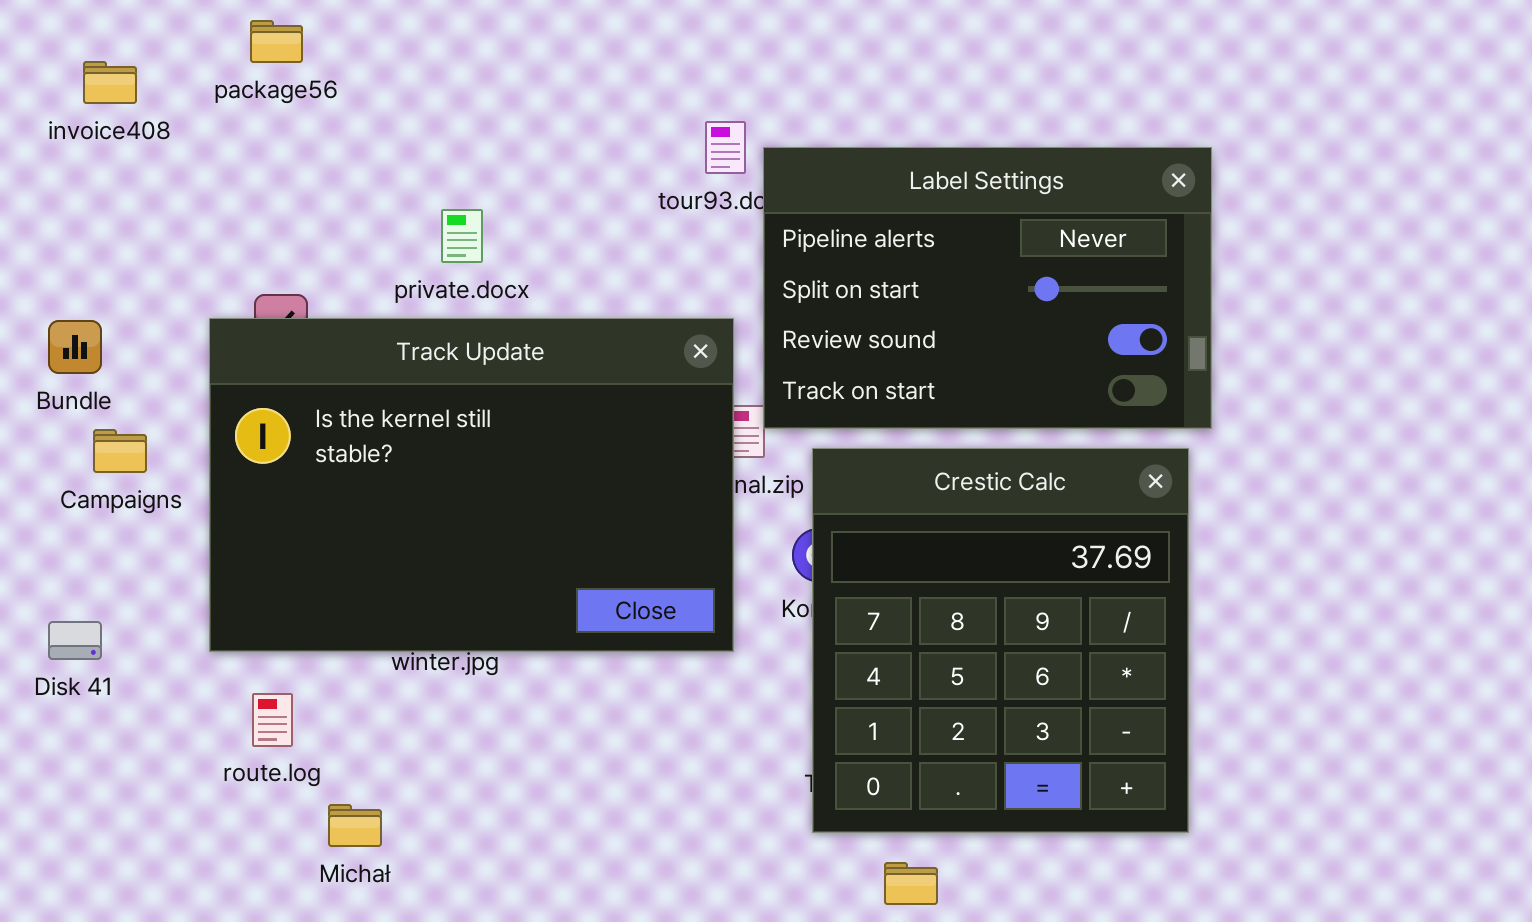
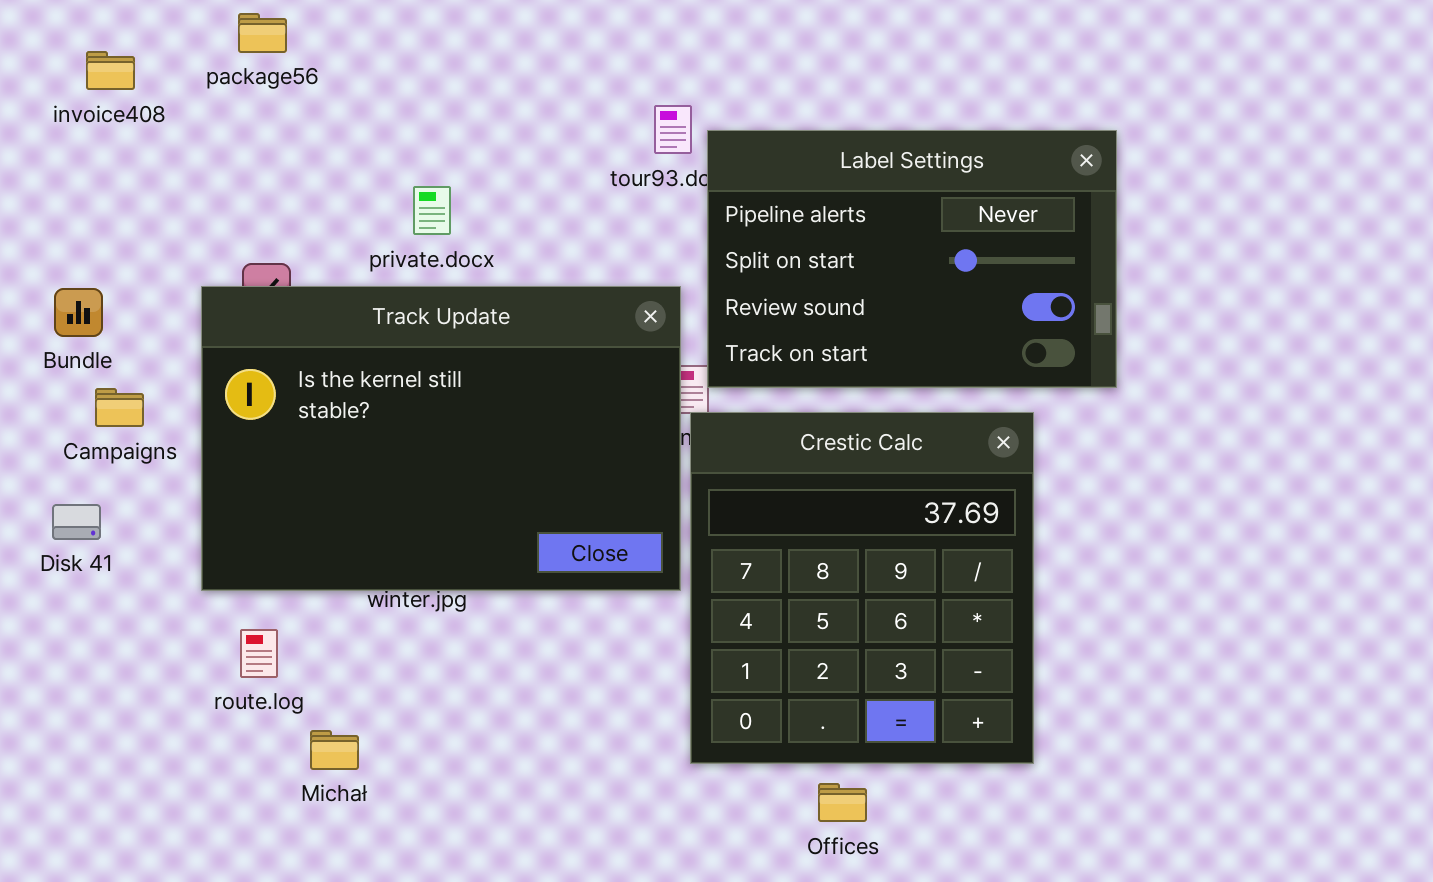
Crestic Calc: [812,448,1189,833] -> [690,412,1034,764], moved
Disk 41: [48,621,102,660] -> [52,504,101,540], moved

